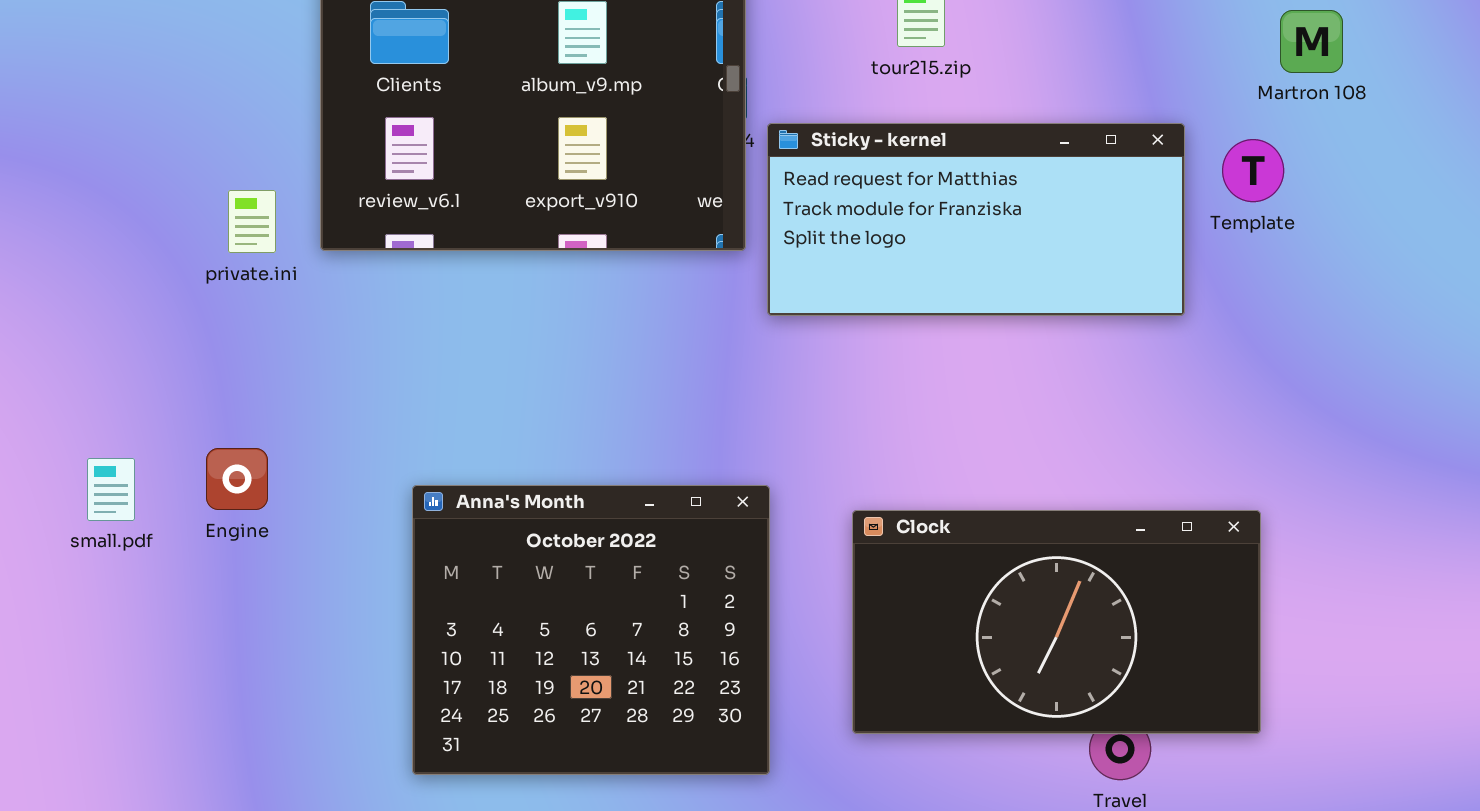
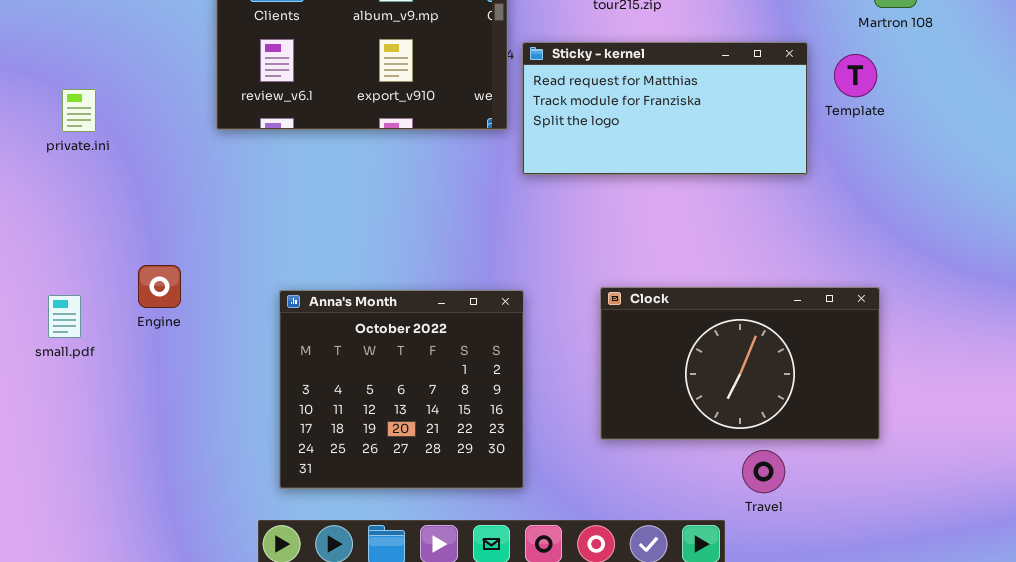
private.ini: [228,190,276,253] -> [62,89,96,132], moved
small.pdf: [87,458,135,521] -> [48,295,81,338], moved
Clock: [852,510,1261,734] -> [600,287,880,440], moved

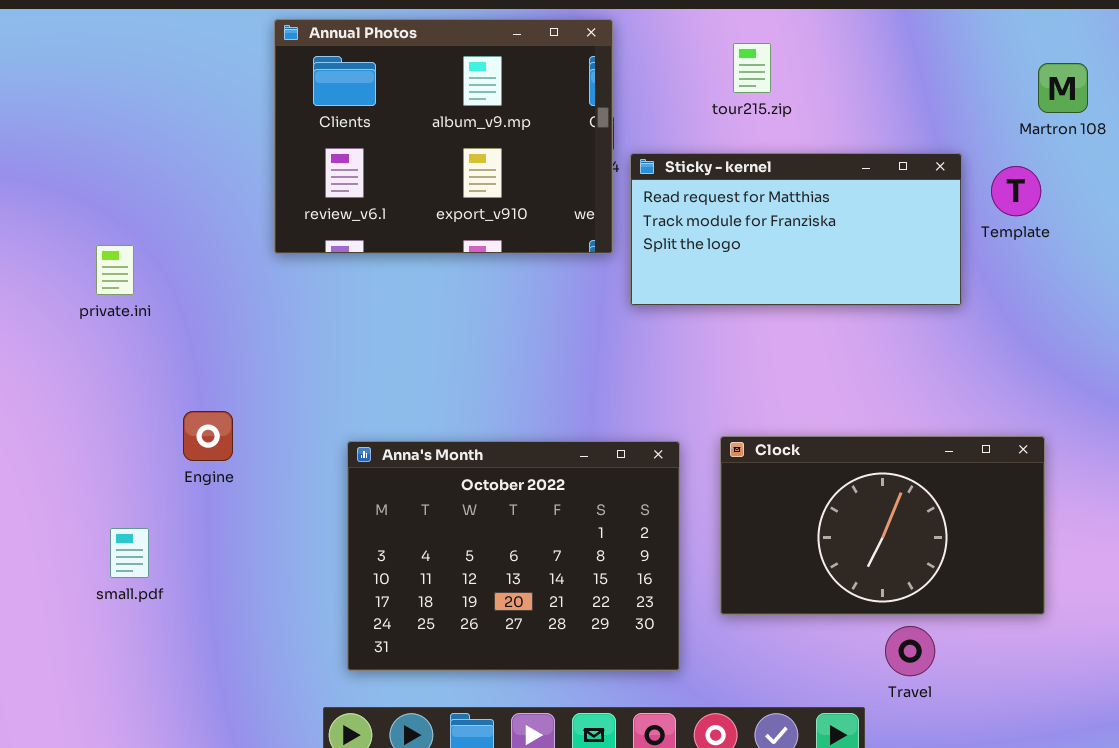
private.ini: [62,89,96,132] -> [96,245,134,295], moved
Anna's Month: [279,290,524,489] -> [347,441,680,671], resized
small.pdf: [48,295,81,338] -> [110,528,149,578], moved

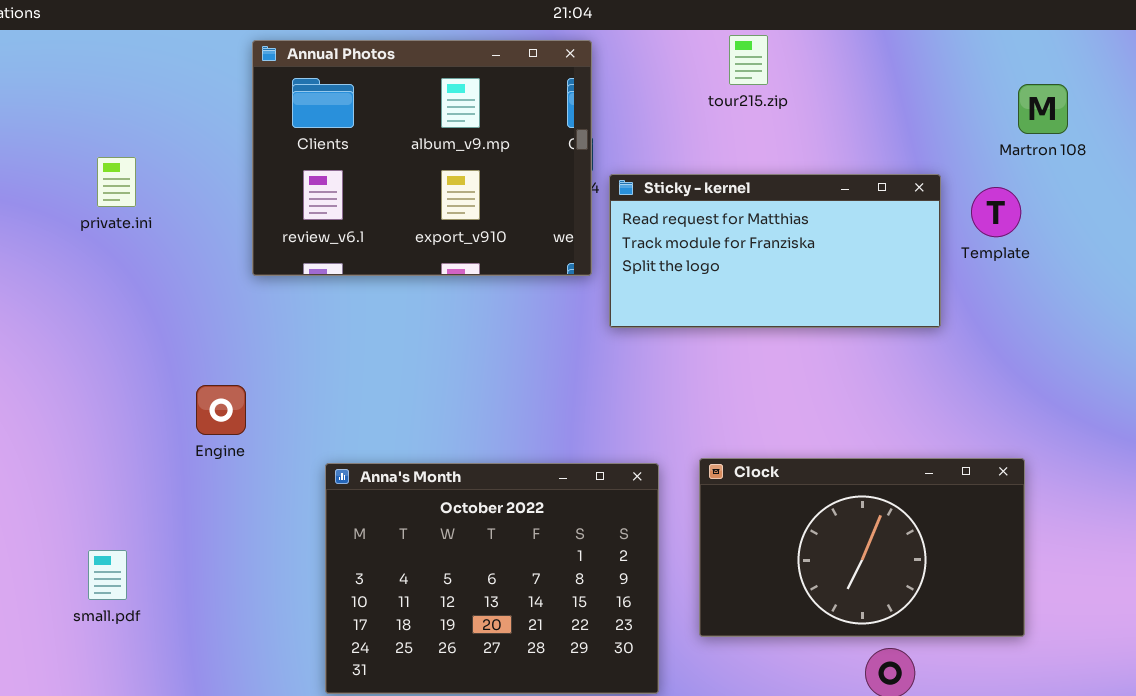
tour215.zip: [733,43,771,93] -> [729,35,768,85], moved
private.ini: [96,245,134,295] -> [97,157,136,207], moved
Engine: [183,411,233,461] -> [196,385,246,435], moved

